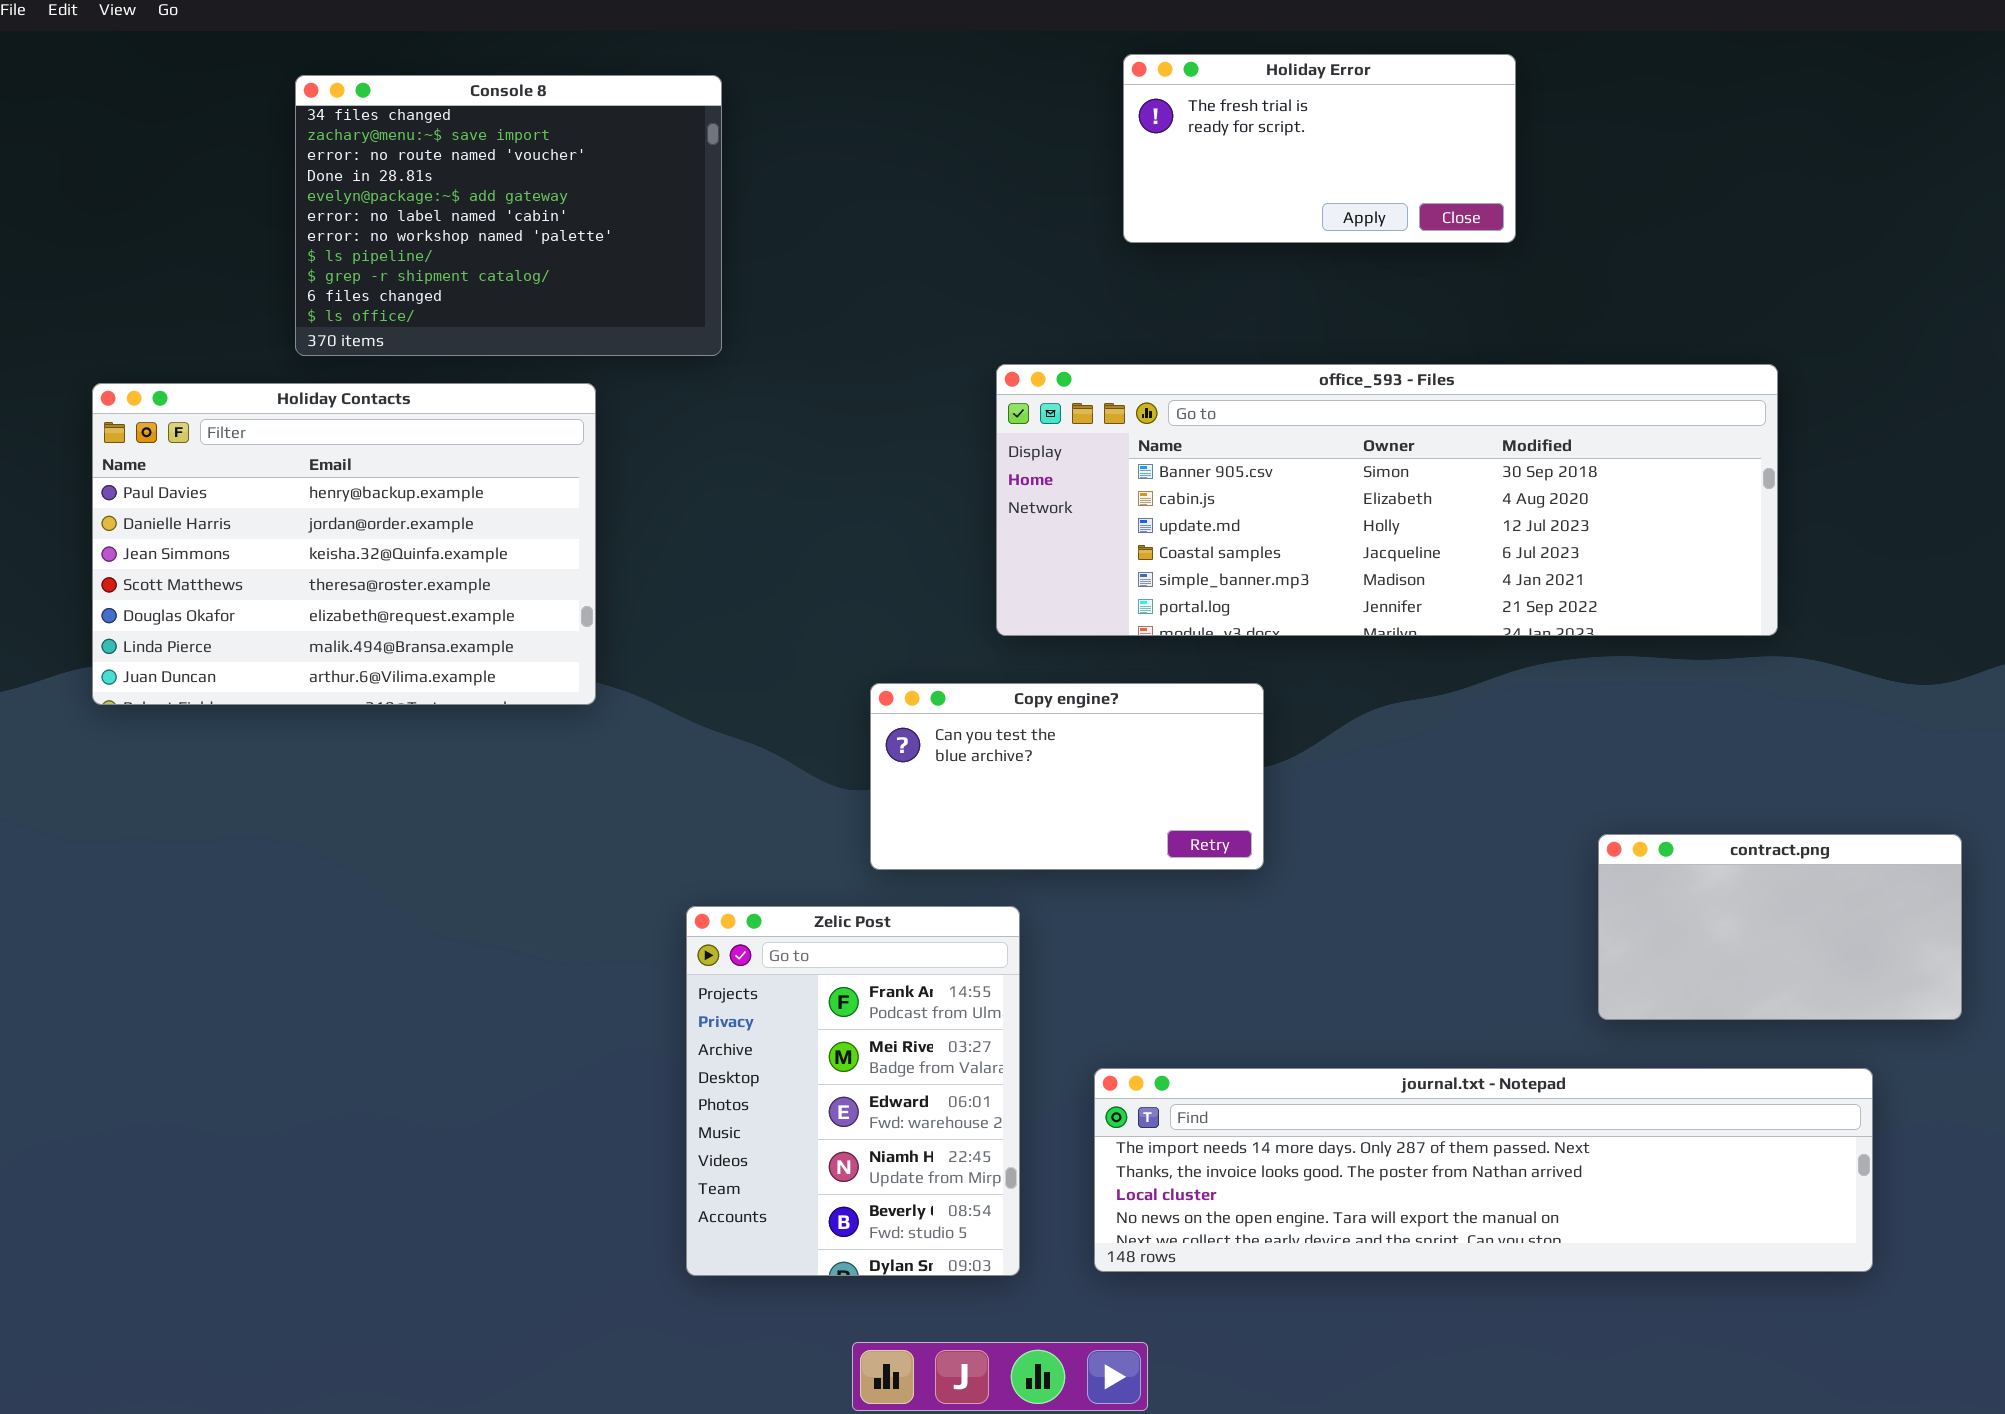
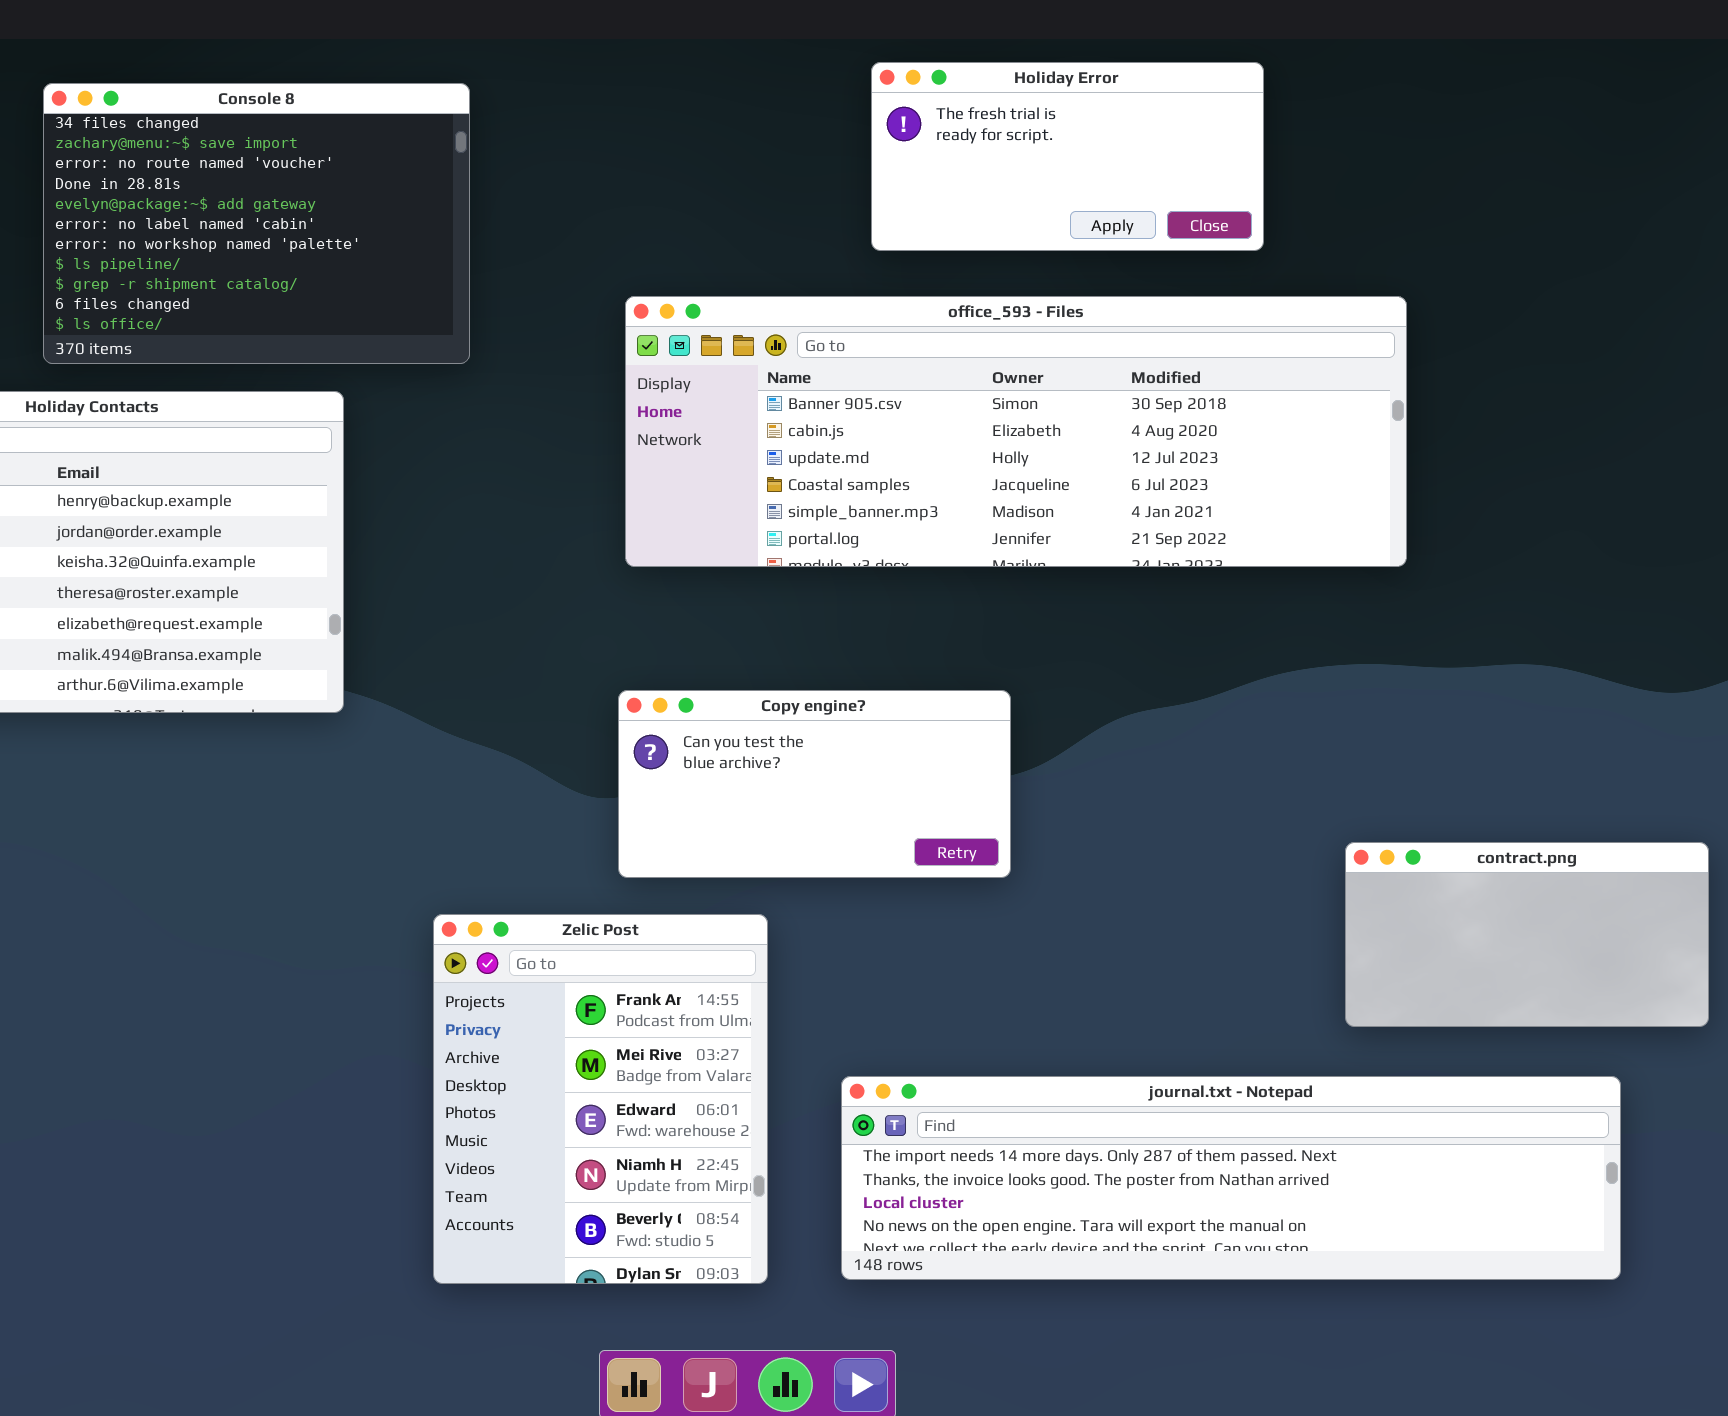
office_593 - Files: [996,364,1778,636] -> [625,296,1407,567], moved

